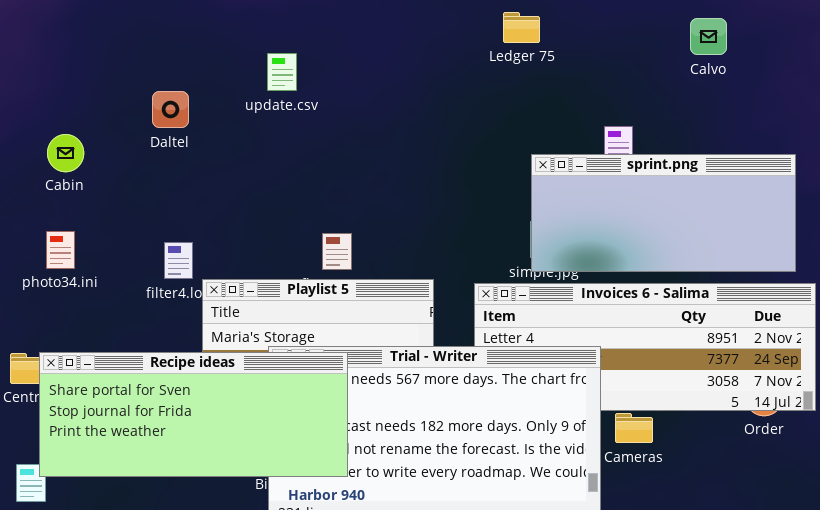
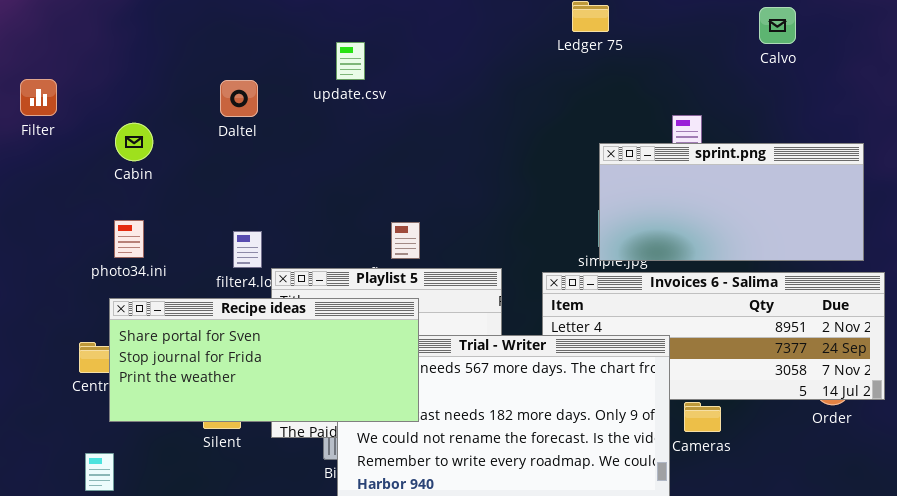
Recipe ideas: [39,352,348,477] -> [109,298,419,422], moved

